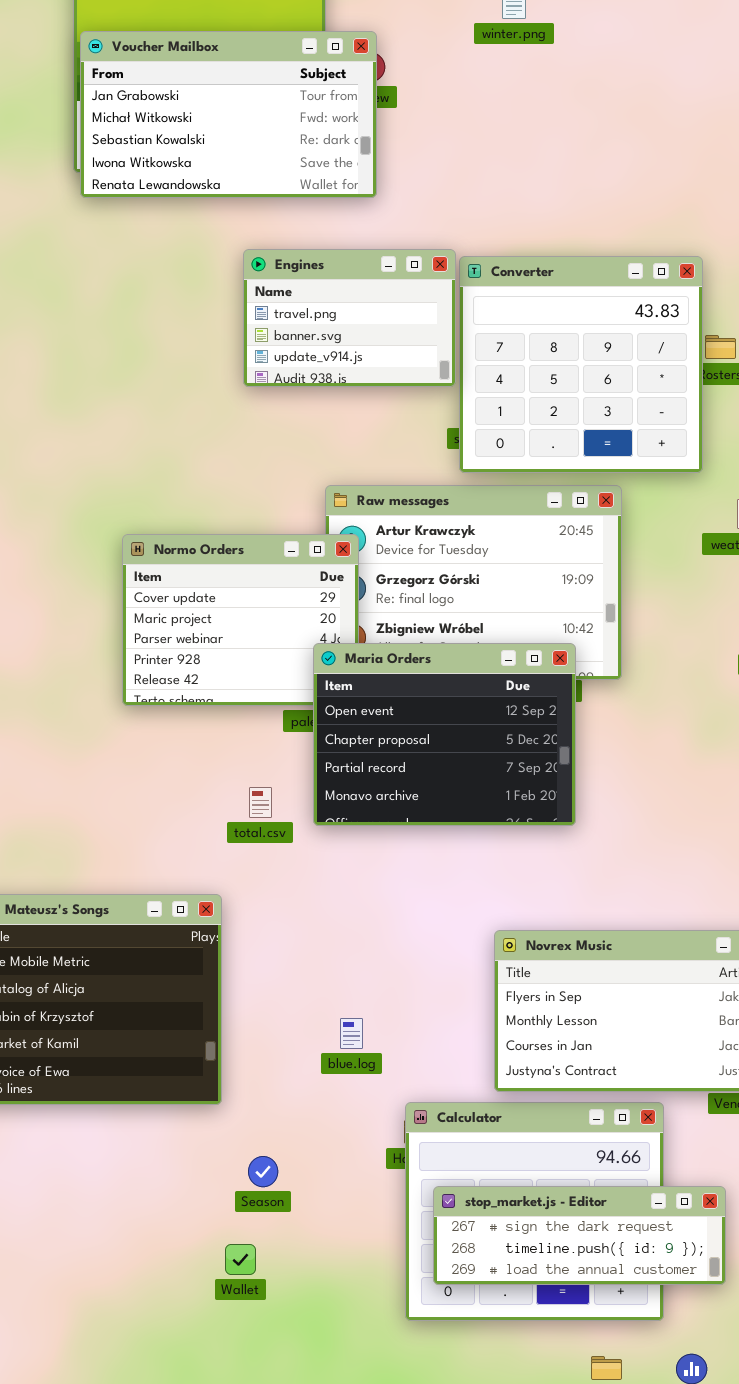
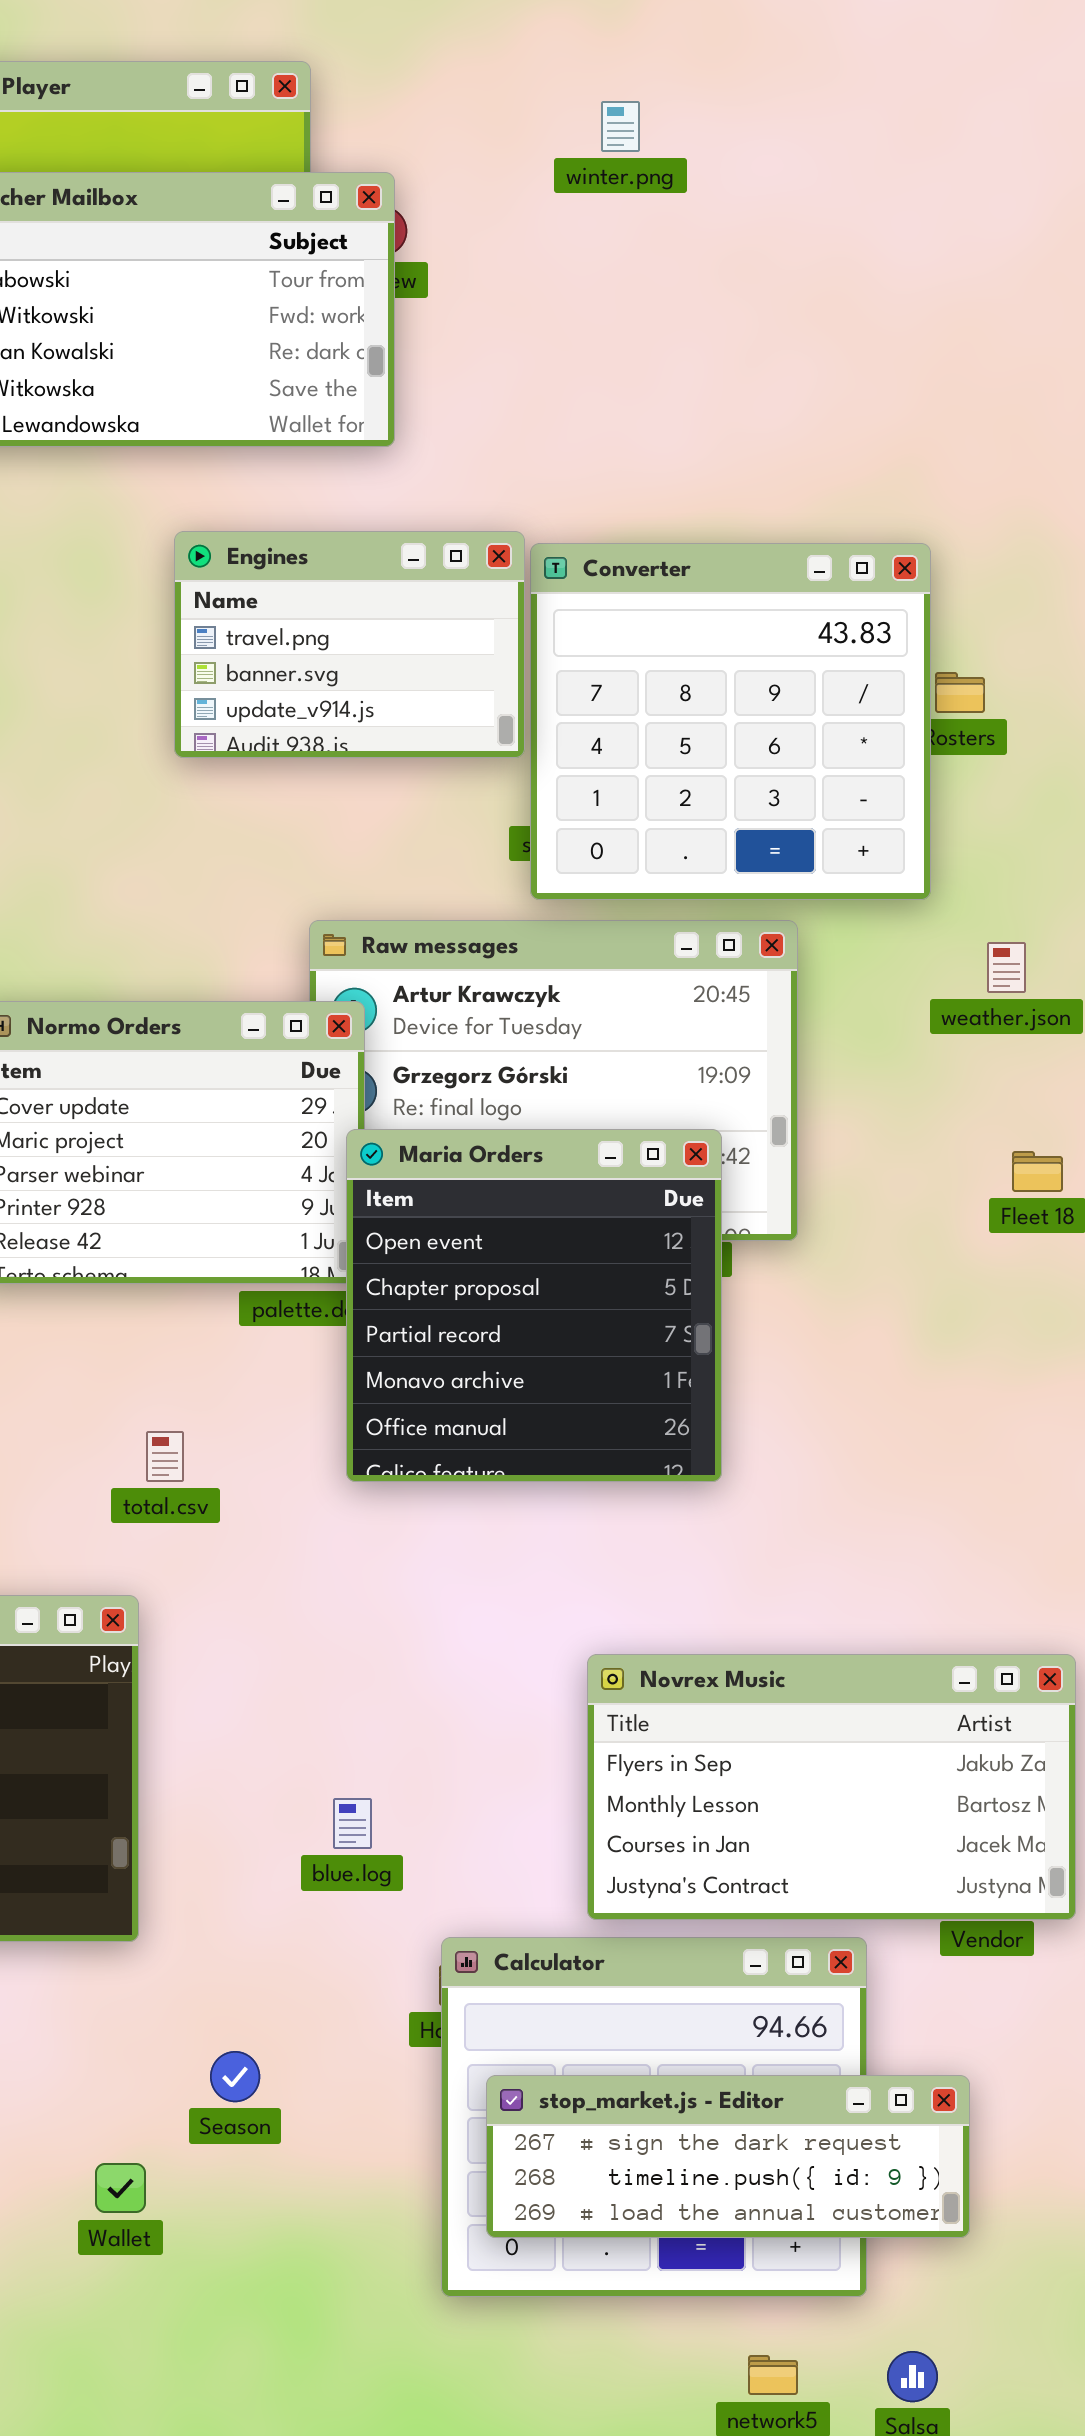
Maria Orders: [313,643,576,826] -> [346,1129,722,1482], resized
total.csv: [249,787,272,818] -> [146,1431,184,1482], moved
Season: [248,1156,278,1187] -> [210,2051,260,2102], moved
Wallet: [225,1244,256,1275] -> [95,2163,146,2213], moved

